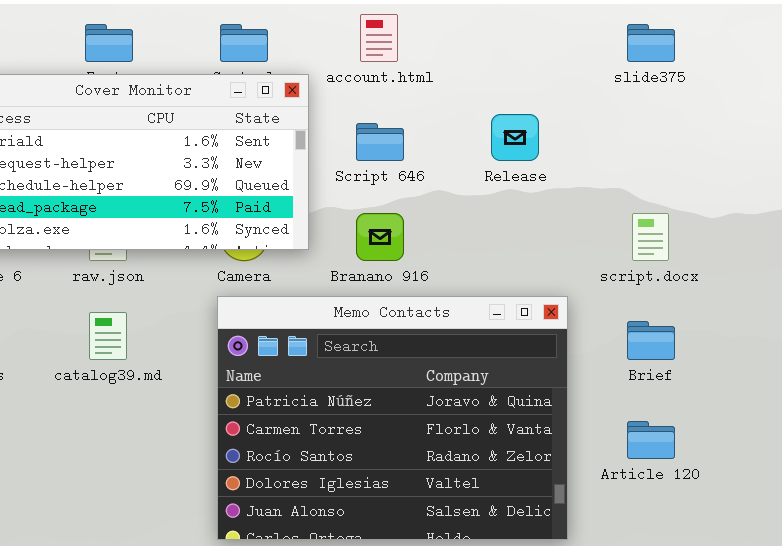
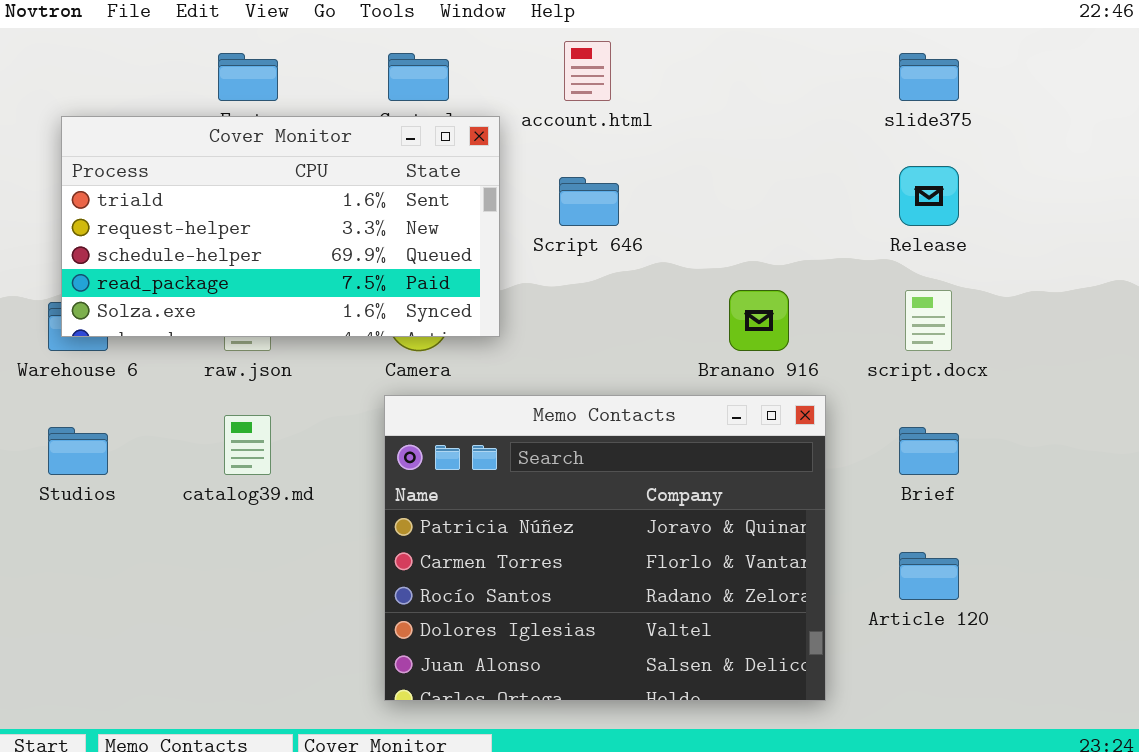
Release: [491,114,539,161] -> [899,166,959,226], moved
Branano 916: [356,213,404,261] -> [729,290,789,351], moved

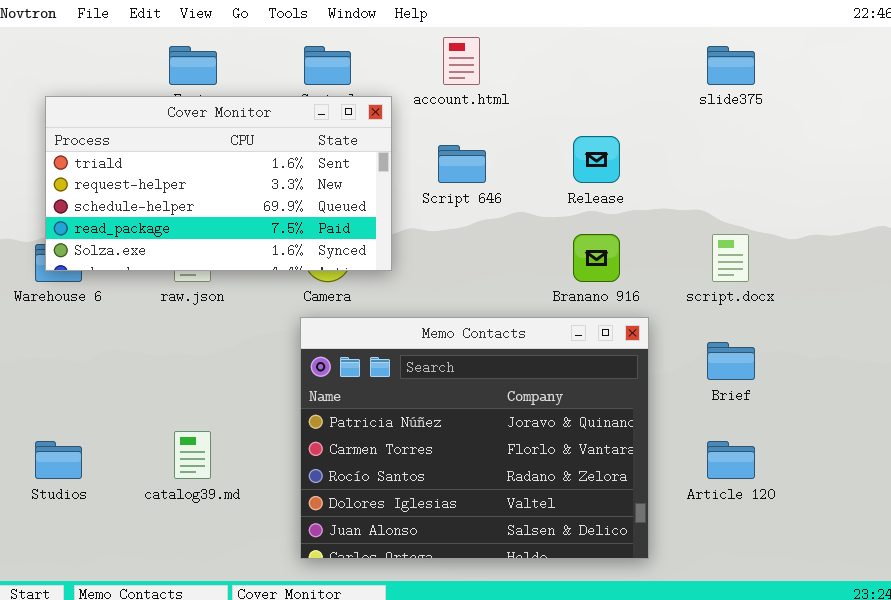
Release: [899,166,959,226] -> [573,136,620,183], moved
catalog39.md: [224,415,271,475] -> [174,431,211,479], moved
Studios: [48,427,108,475] -> [35,441,82,479], moved

